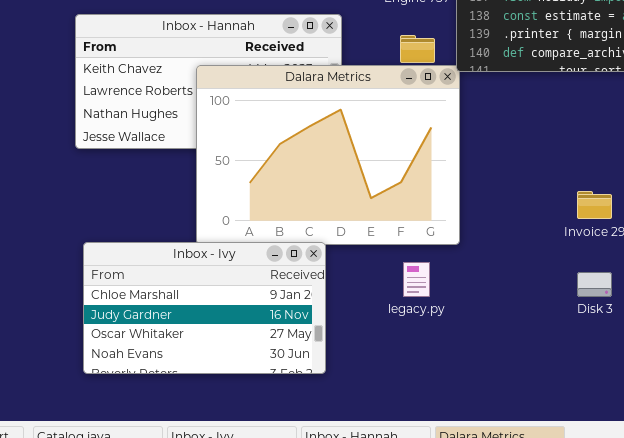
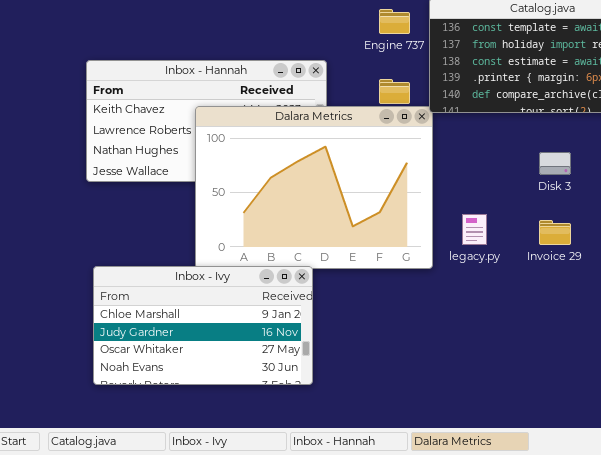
legacy.py: [403,262,430,297] -> [462,214,487,245], moved
Disk 3: [577,272,612,297] -> [539,152,571,175], moved

